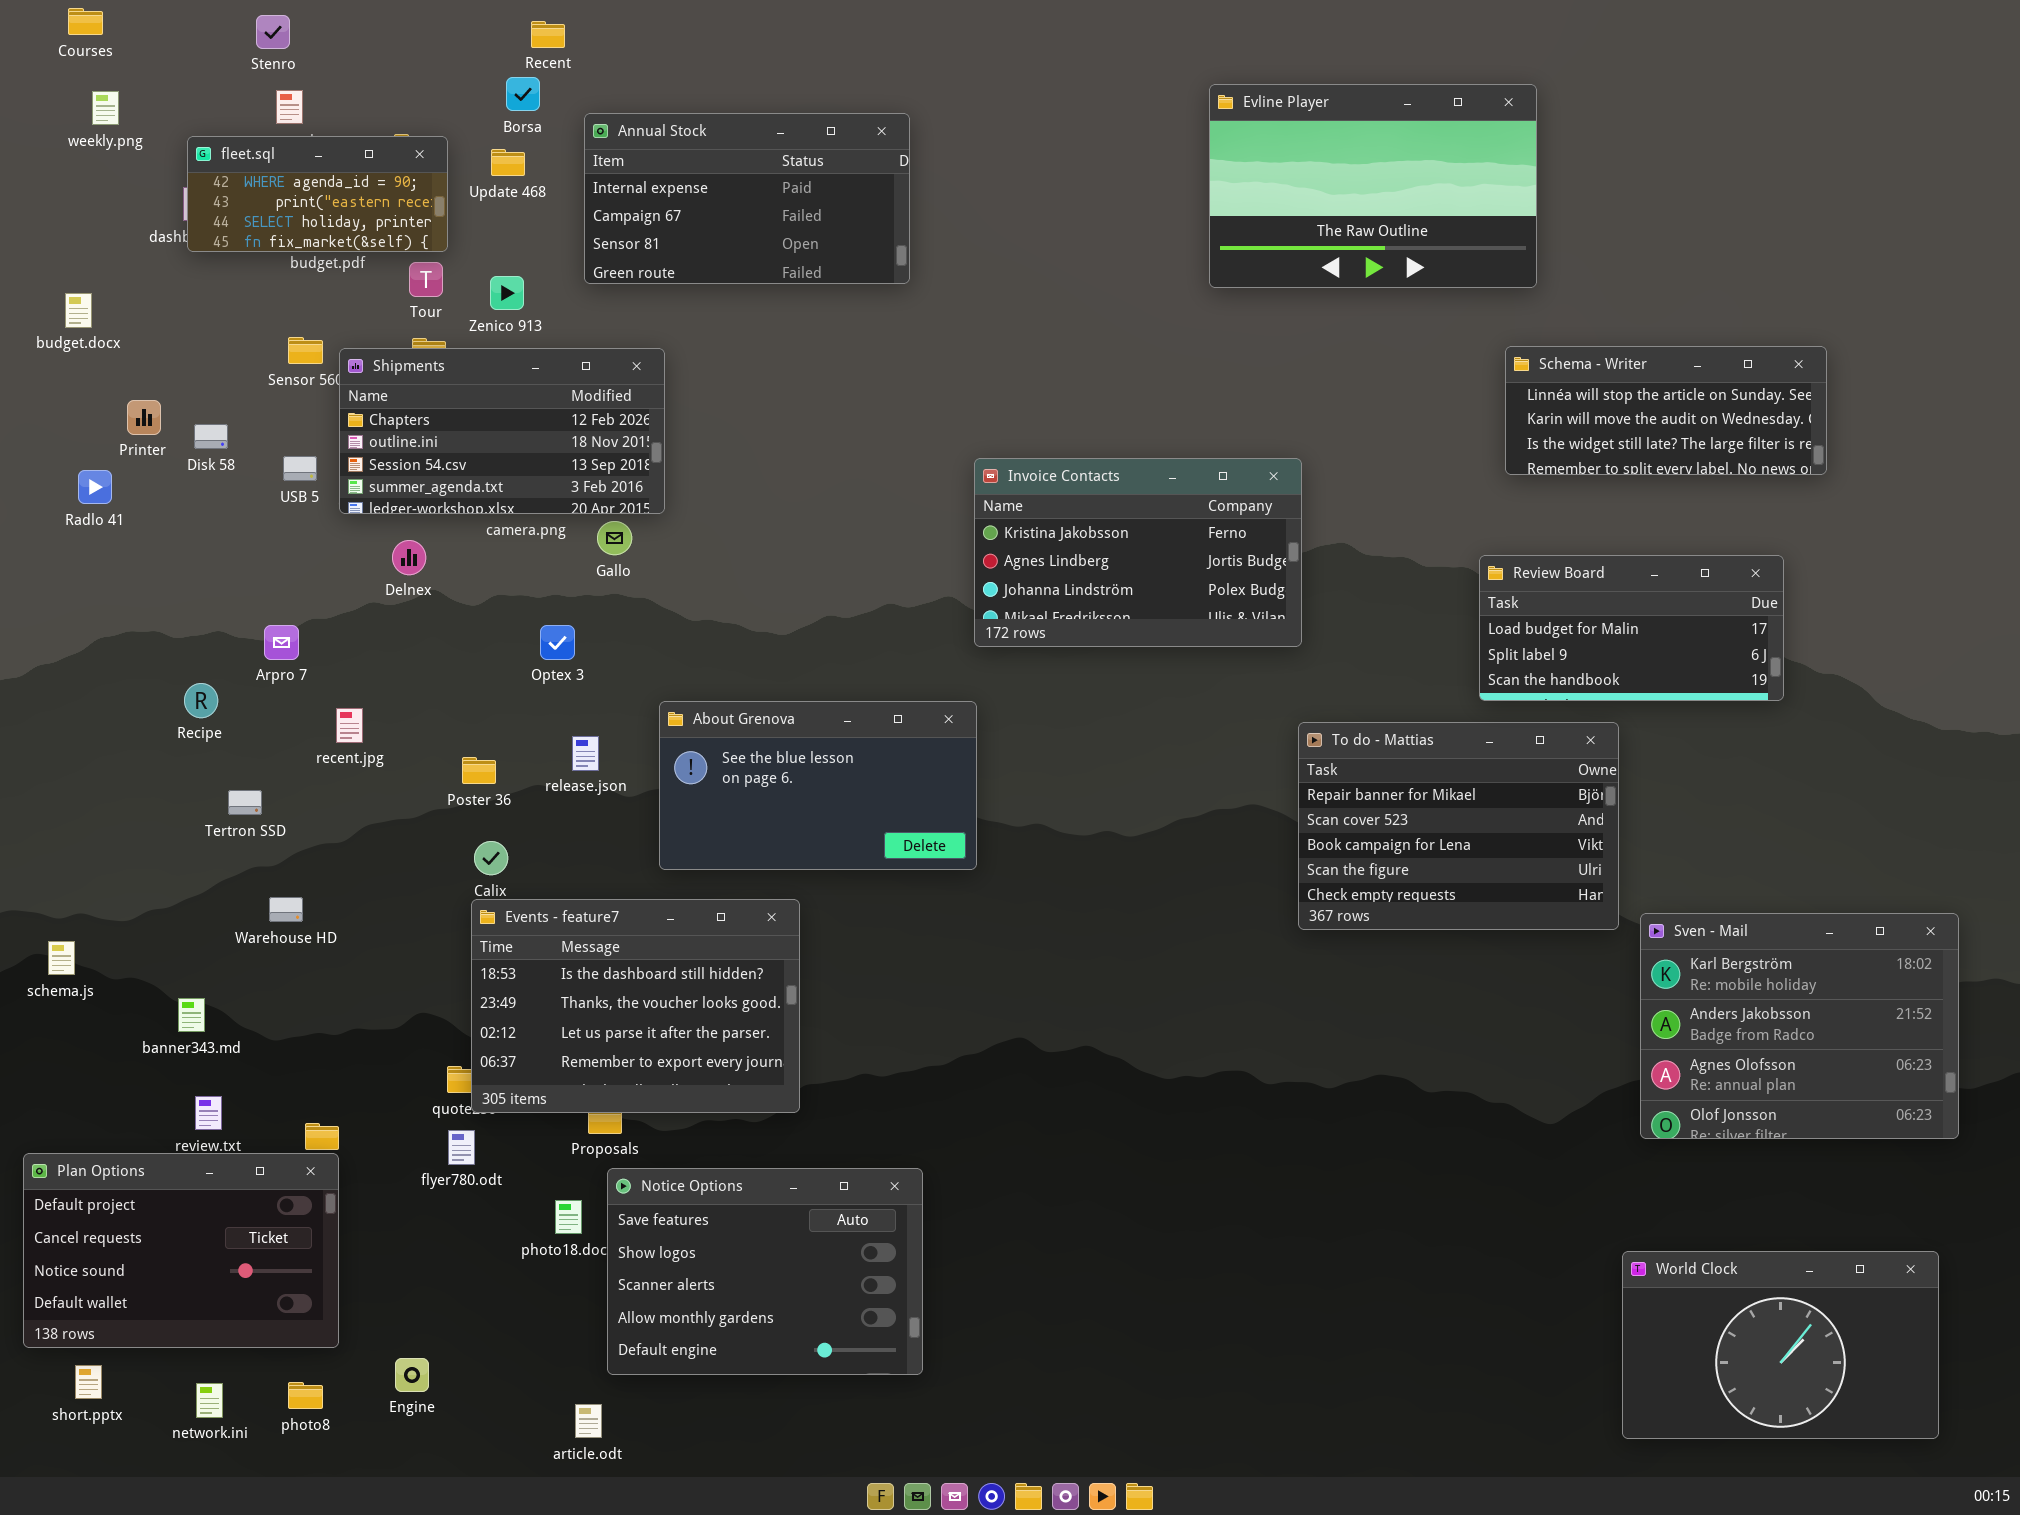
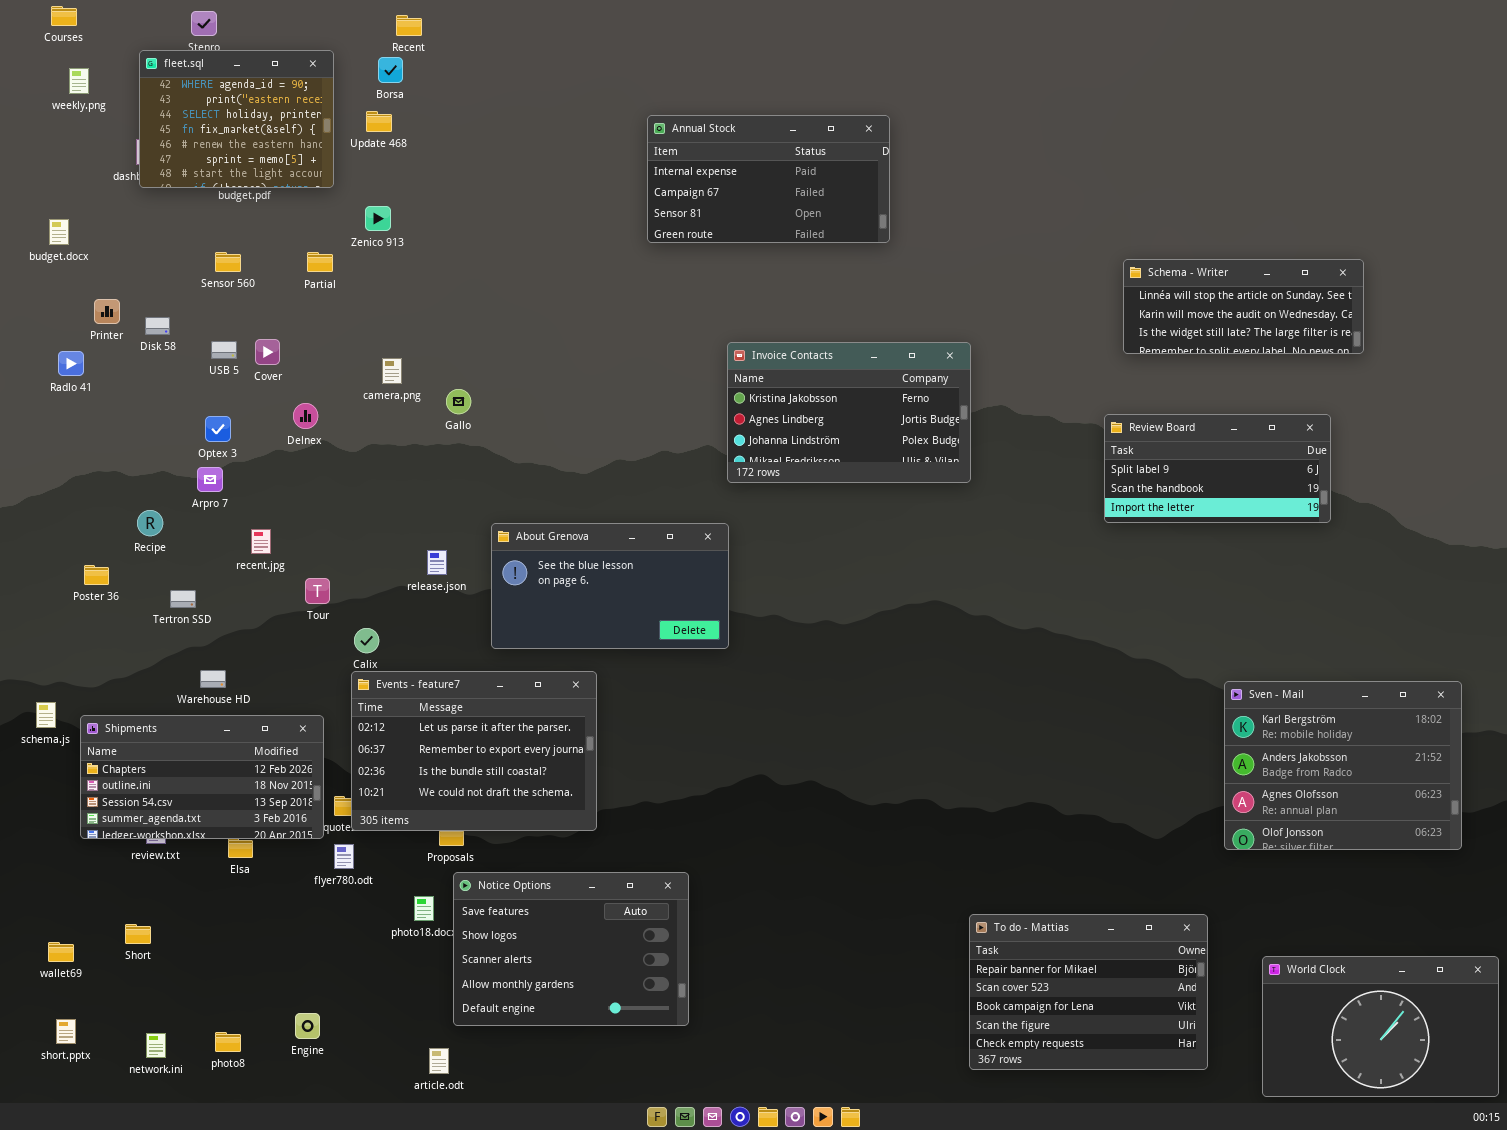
Evline Player: [1209,84,1537,288] -> none, closed
Annual Stock: [584,113,910,284] -> [647,115,890,243], moved
fleet.sql: [187,136,448,252] -> [139,50,334,188], resized
Tour: [409,262,443,297] -> [305,578,330,604], moved
Shipments: [339,348,665,514] -> [80,715,324,839], moved
Review Board: [1479,555,1784,701] -> [1104,414,1331,523], scrolled down 1 row
Optex 3: [540,625,575,660] -> [205,416,231,442], moved
To do - Mattias: [1298,722,1619,930] -> [969,914,1208,1070], moved
Poster 36: [462,757,496,784] -> [84,565,109,585], moved
Events - feature7: [471,899,800,1113] -> [351,671,597,831], scrolled down 2 rows
Plan Options: [23,1153,339,1348] -> none, closed
World Clock: [1622,1251,1939,1439] -> [1262,956,1499,1097], moved

